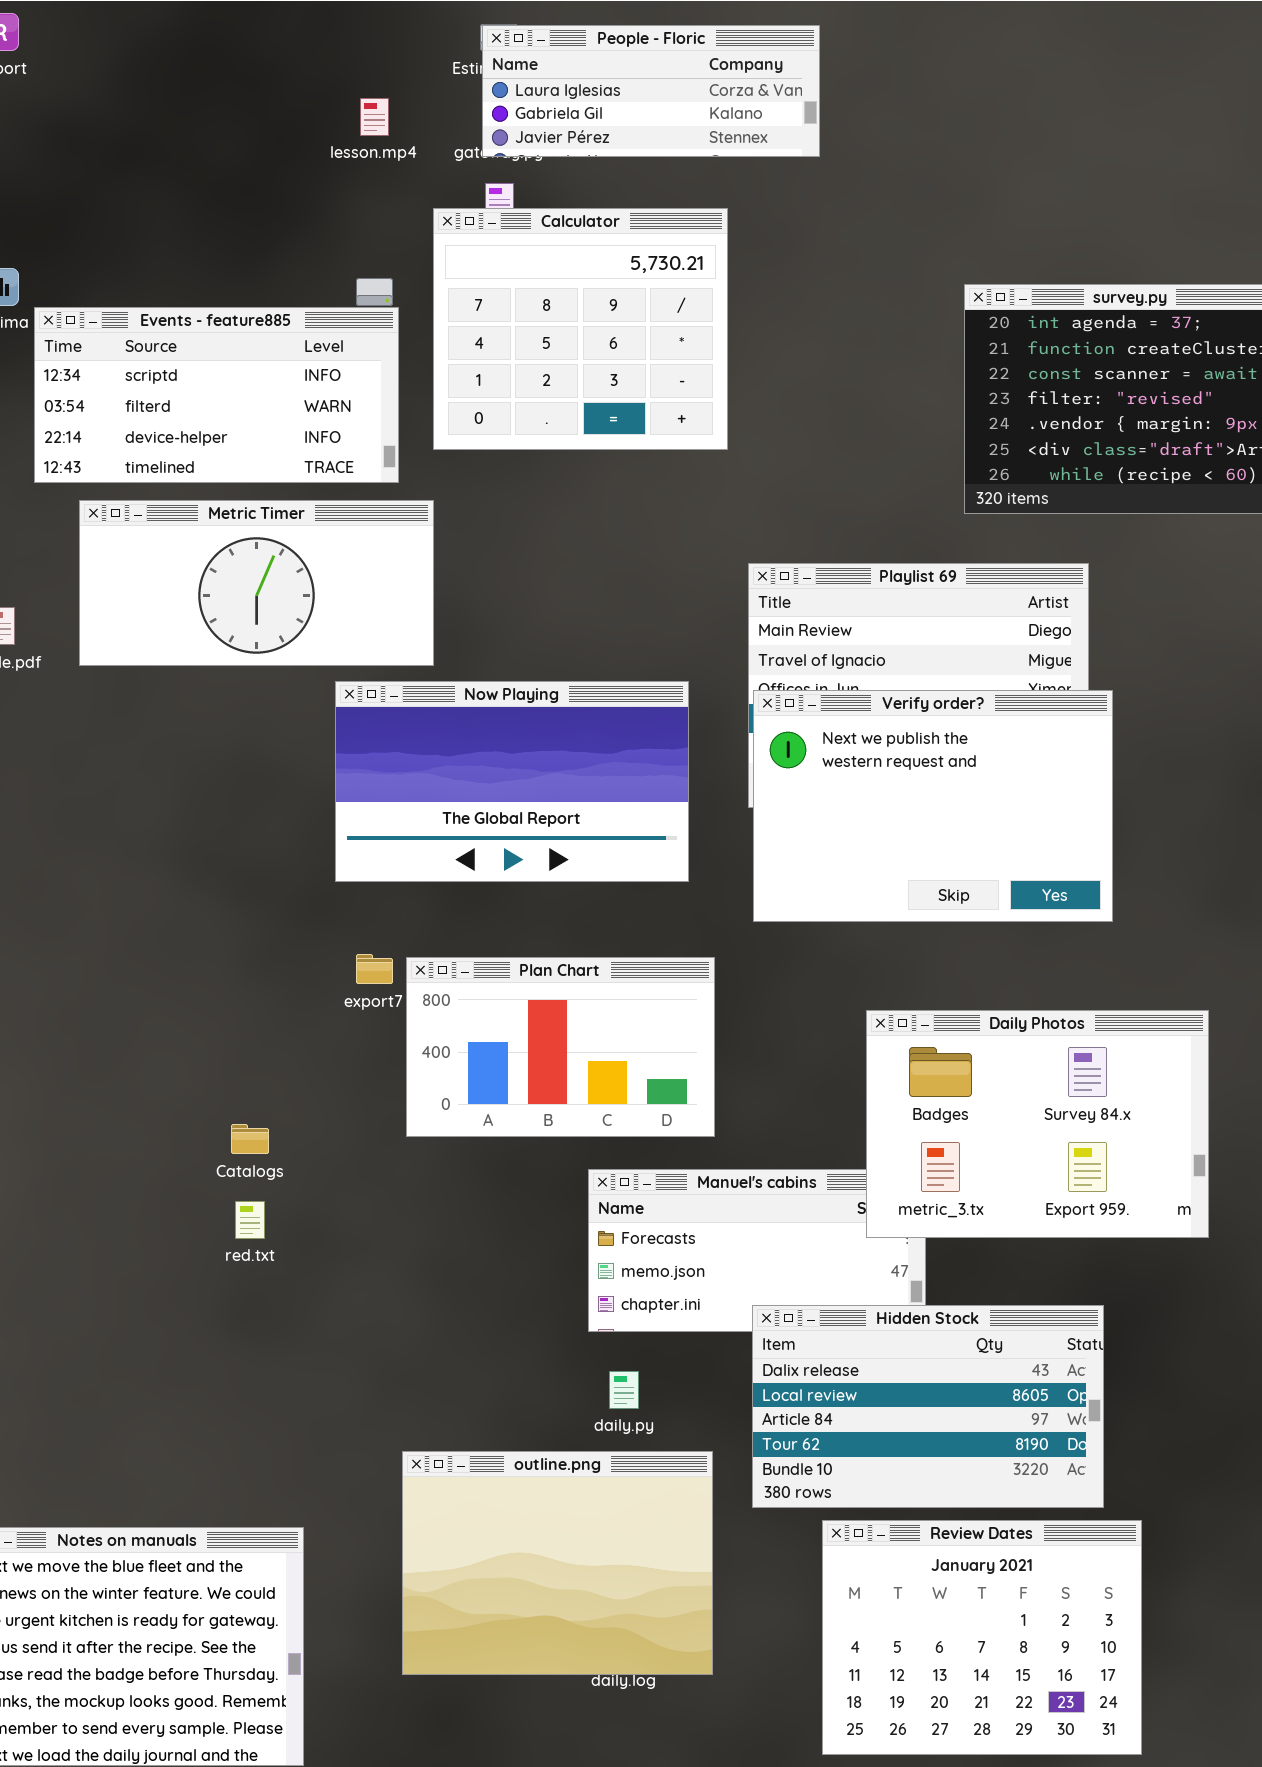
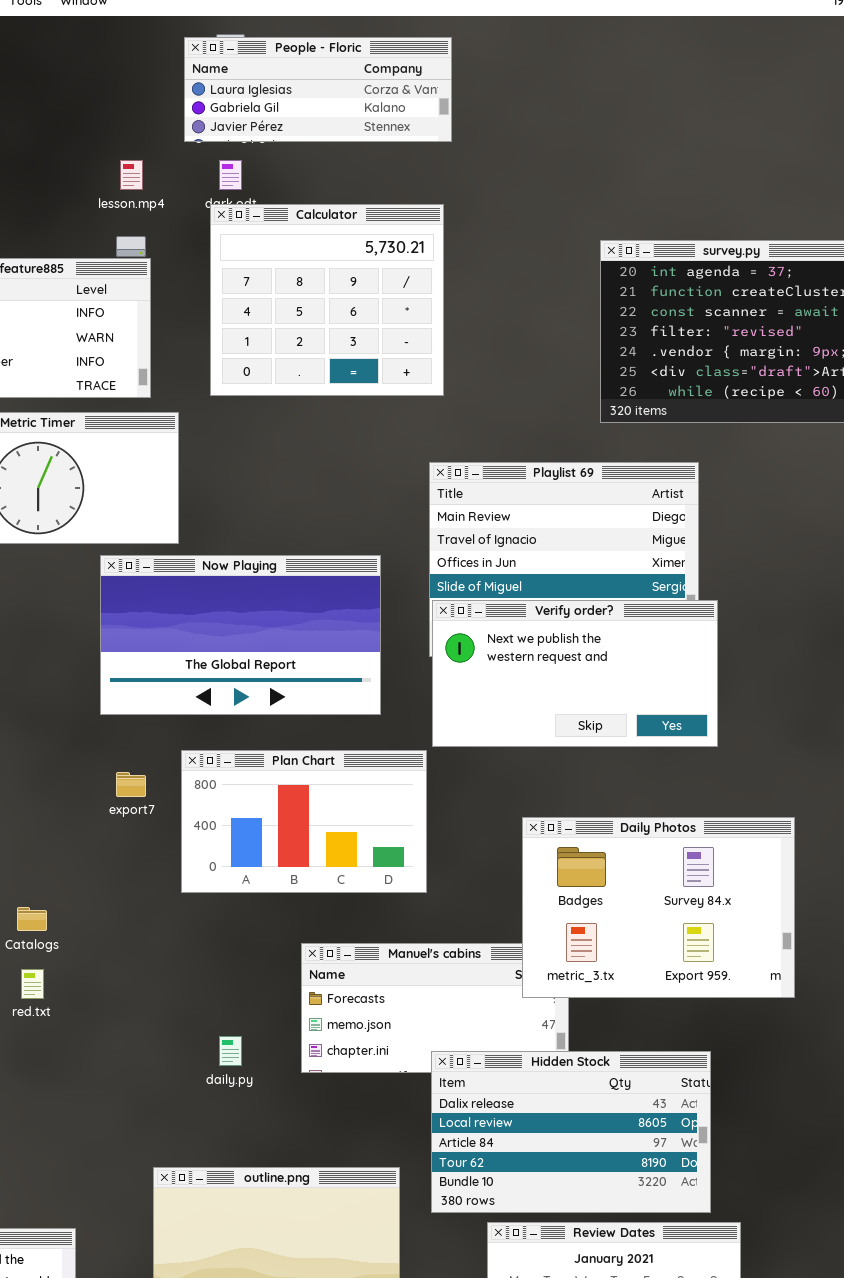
People - Floric: [482,25,820,157] -> [184,37,452,142], moved
lesson.mp4: [360,98,389,136] -> [120,160,143,190], moved
Calculator: [433,208,728,450] -> [210,204,444,396], moved
Verify order?: [753,690,1113,922] -> [432,600,718,747], resized
Plan Chart: [406,957,715,1137] -> [181,750,427,893], moved
daily.py: [609,1371,639,1409] -> [219,1036,242,1066], moved

